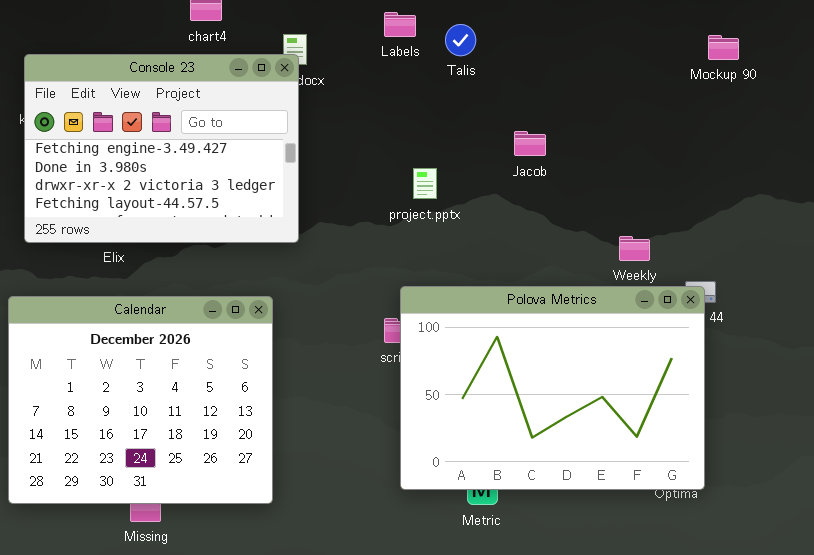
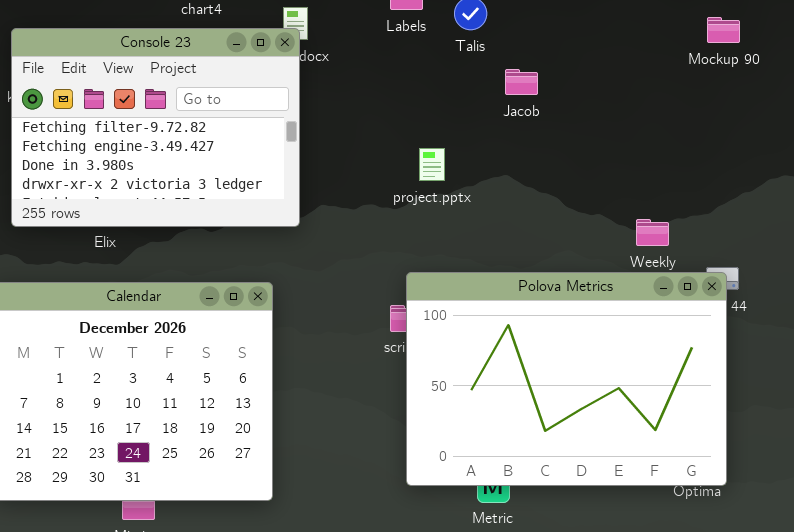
Mockup 90: [708,35,739,60] -> [707,17,740,43], moved
Console 23: [24,54,299,243] -> [11,28,300,227], scrolled up 1 row
Jacob: [514,131,546,156] -> [505,69,538,95], moved

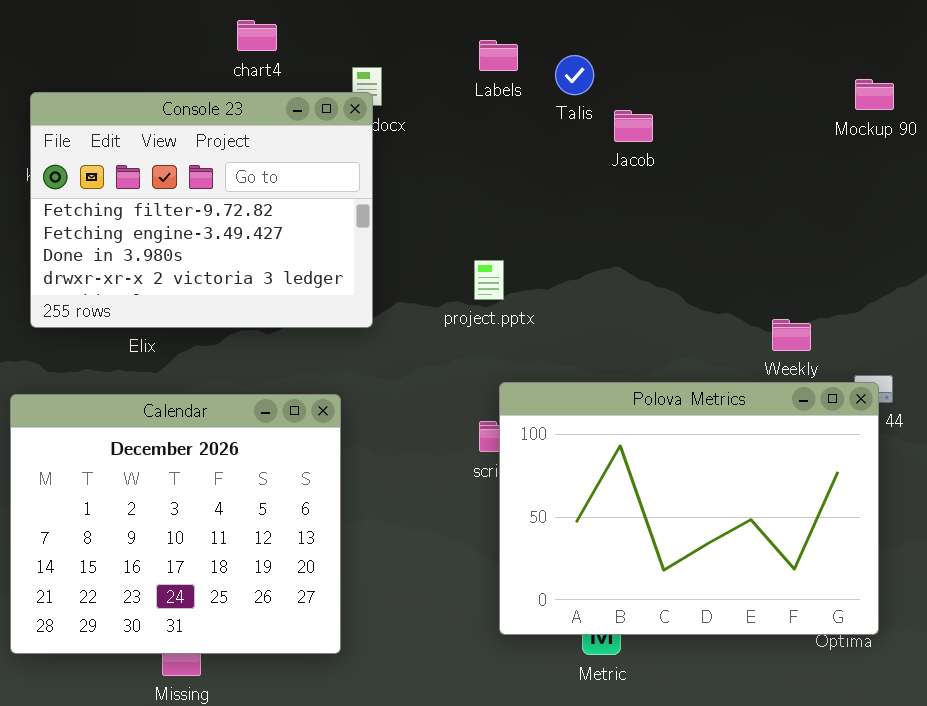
Jacob: [505,69,538,95] -> [614,110,653,142], moved
project.pptx: [419,148,445,181] -> [474,260,504,300], moved

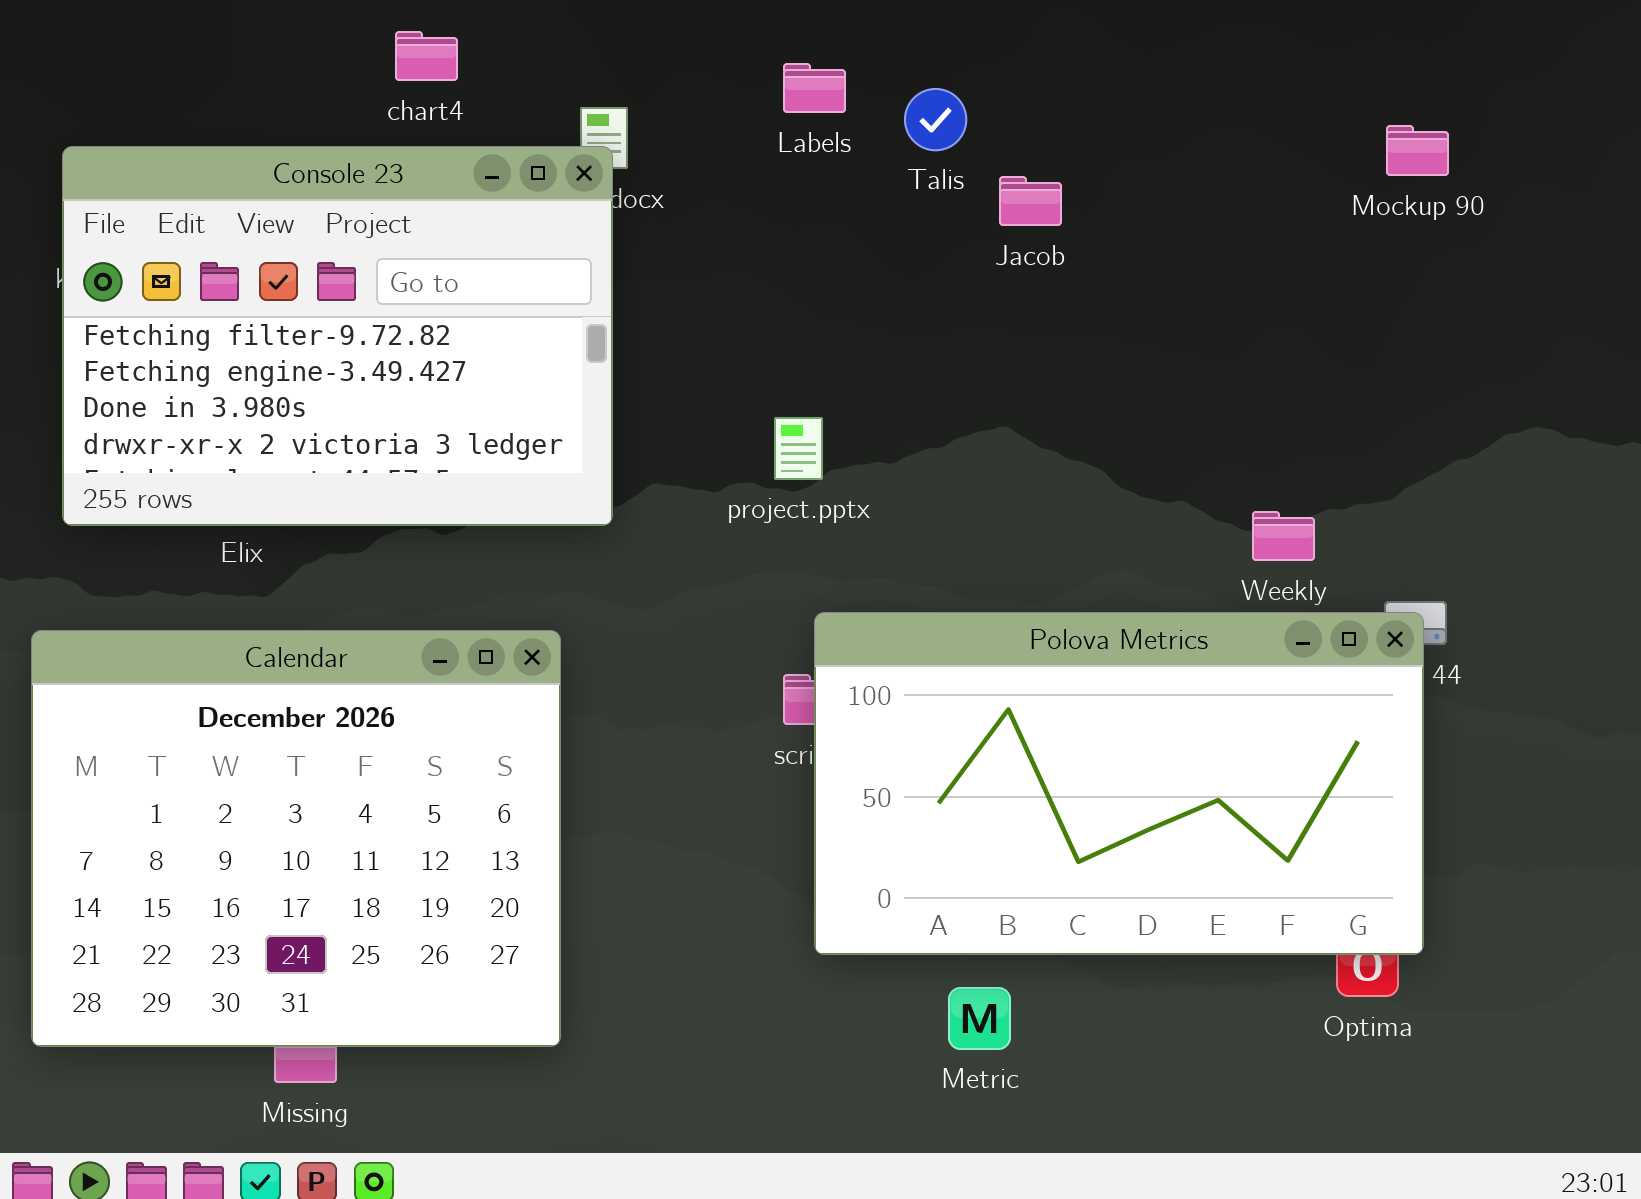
Polova Metrics: [499,382,879,635] -> [814,612,1424,955], resized

